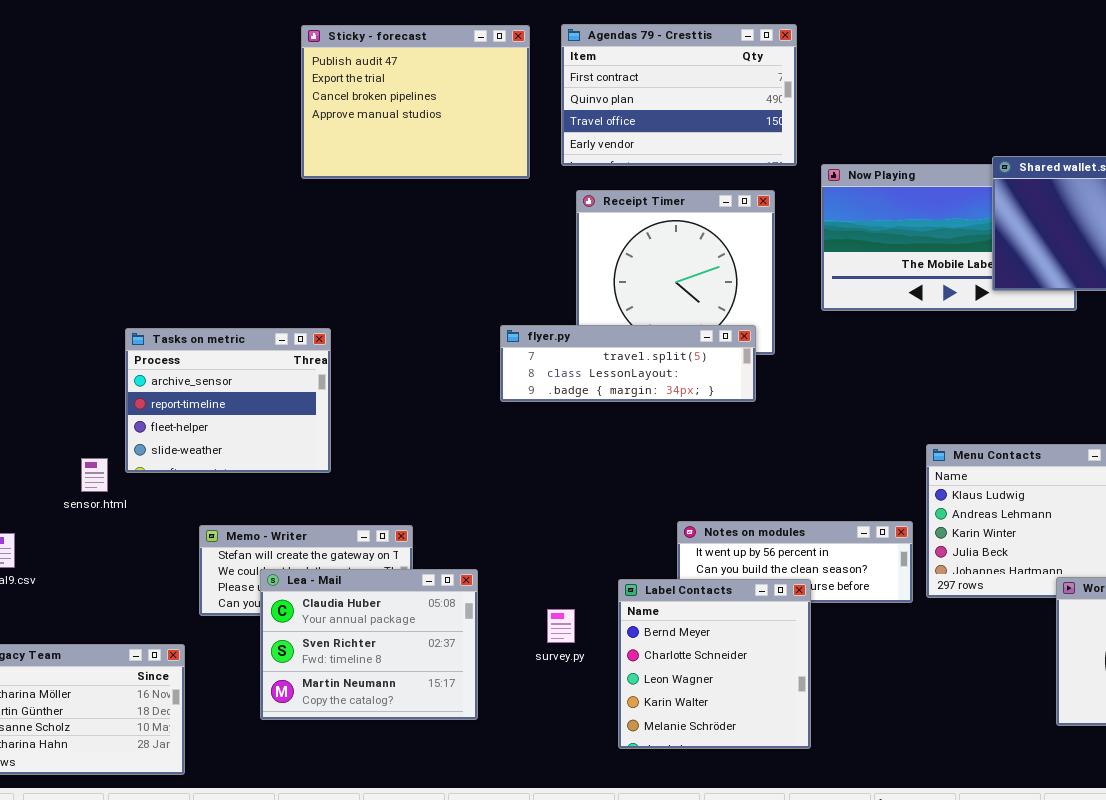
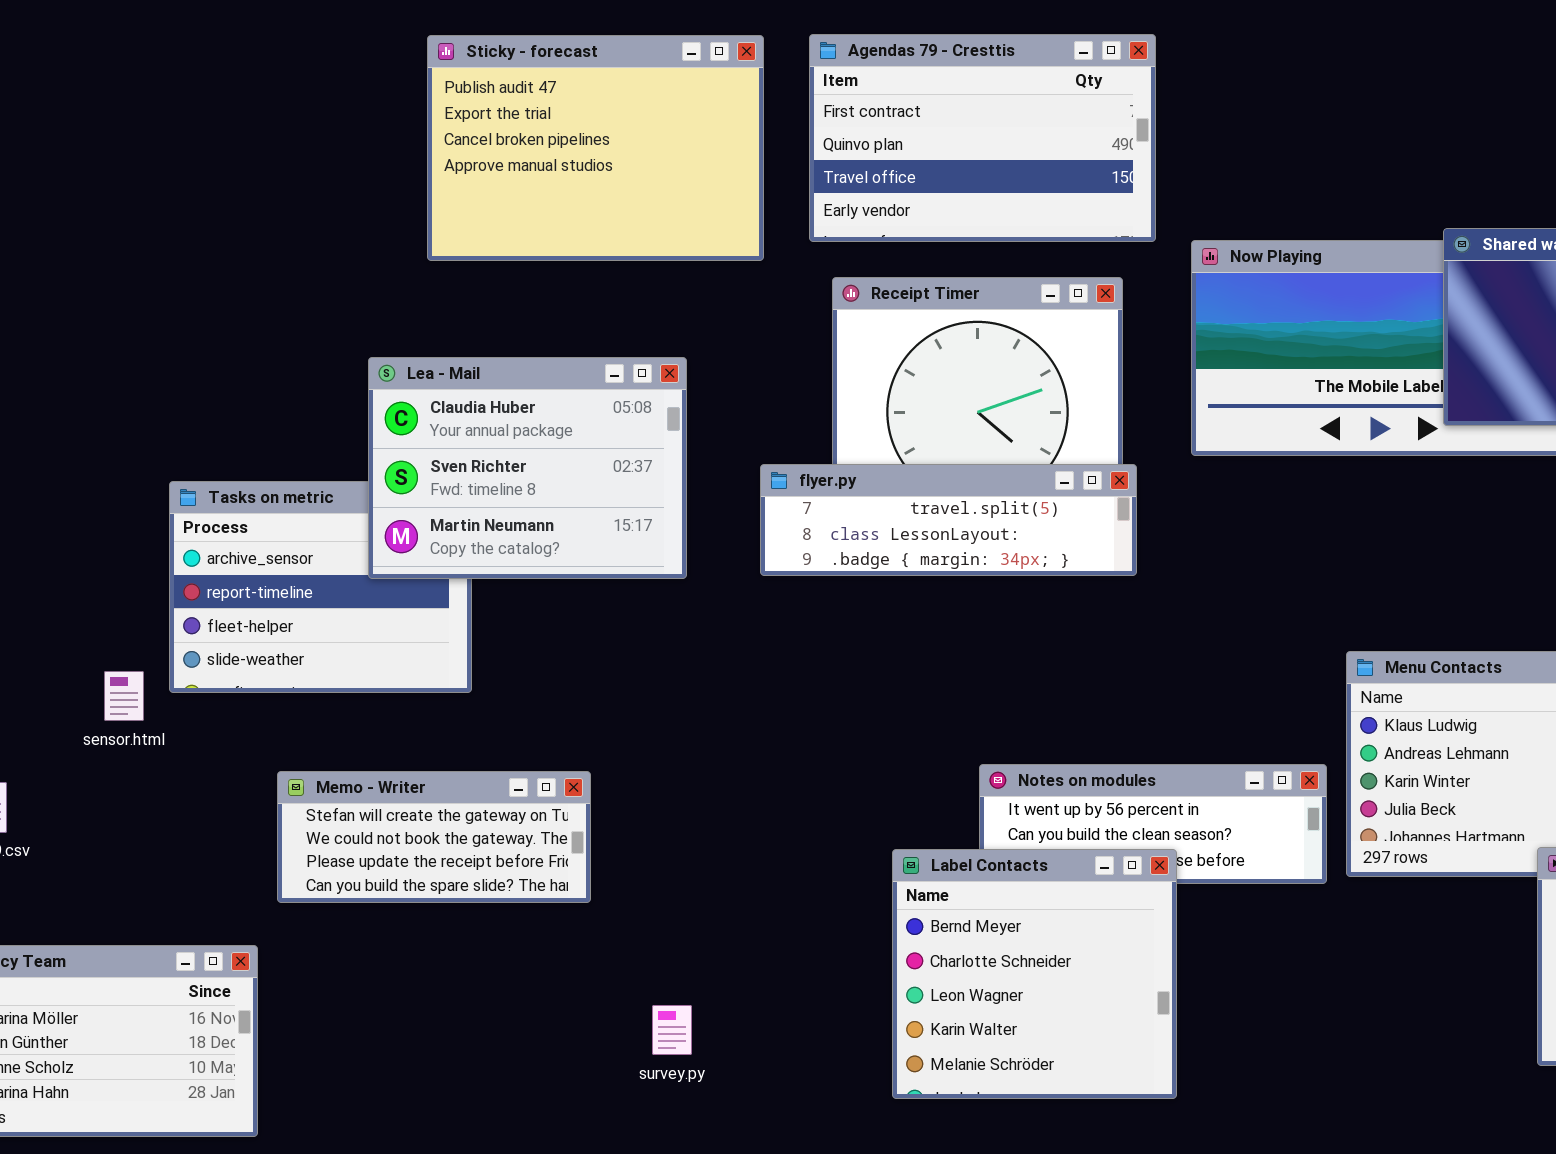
flyer.py: [500,325,756,402] -> [760,464,1137,576], moved
Lea - Mail: [260,569,478,720] -> [368,357,687,579], moved
survey.py: [547,609,575,643] -> [652,1005,692,1055], moved

